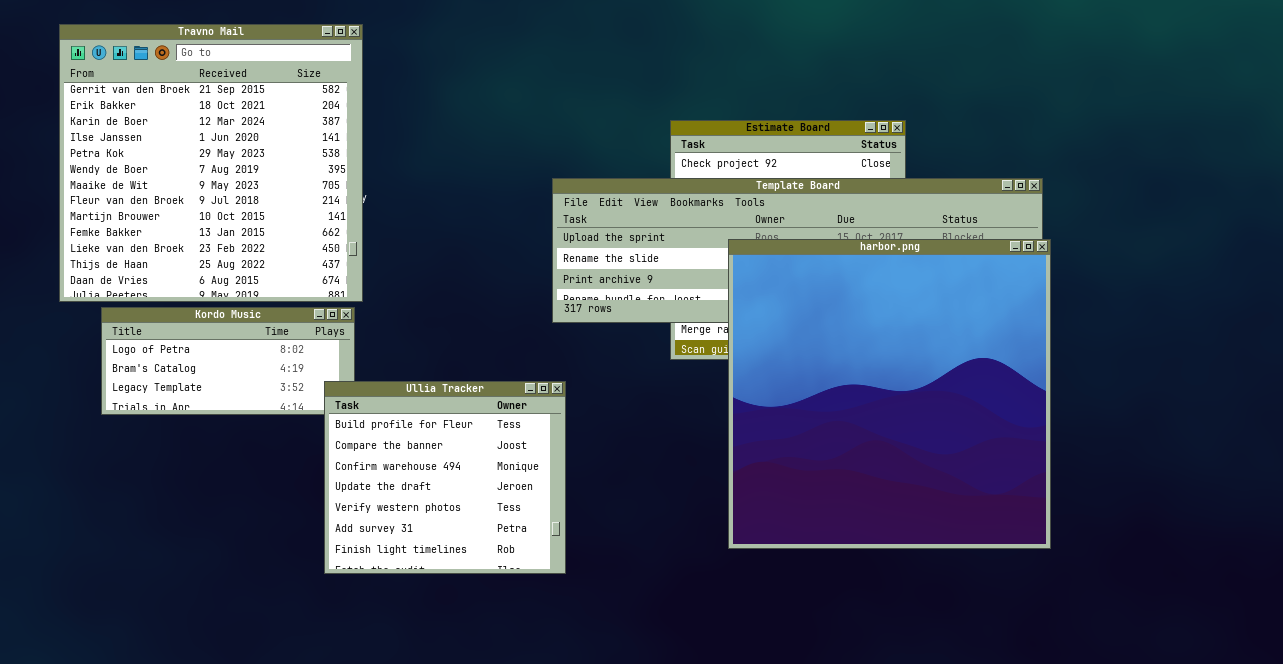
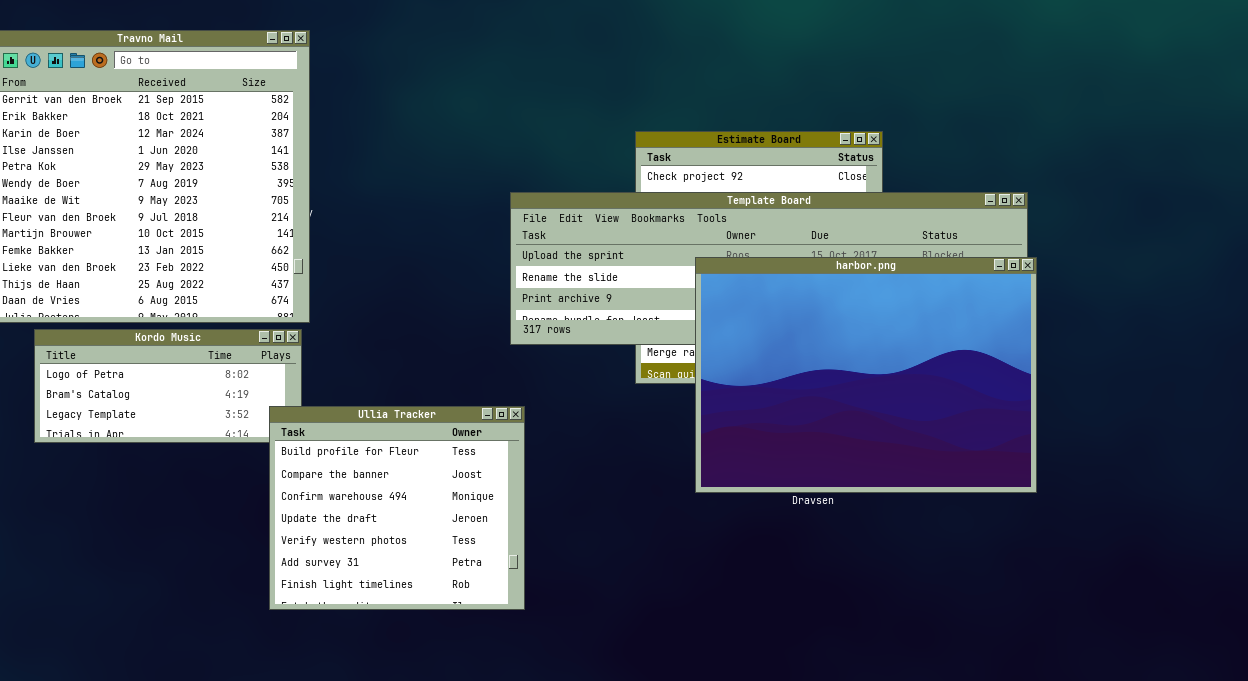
harbor.png: [728,239,1051,549] -> [695,257,1037,493], resized

